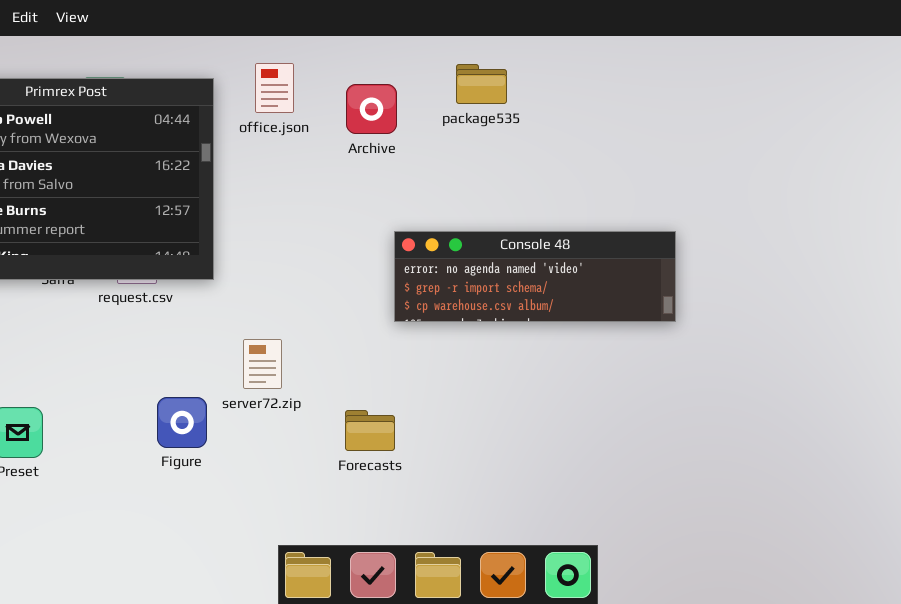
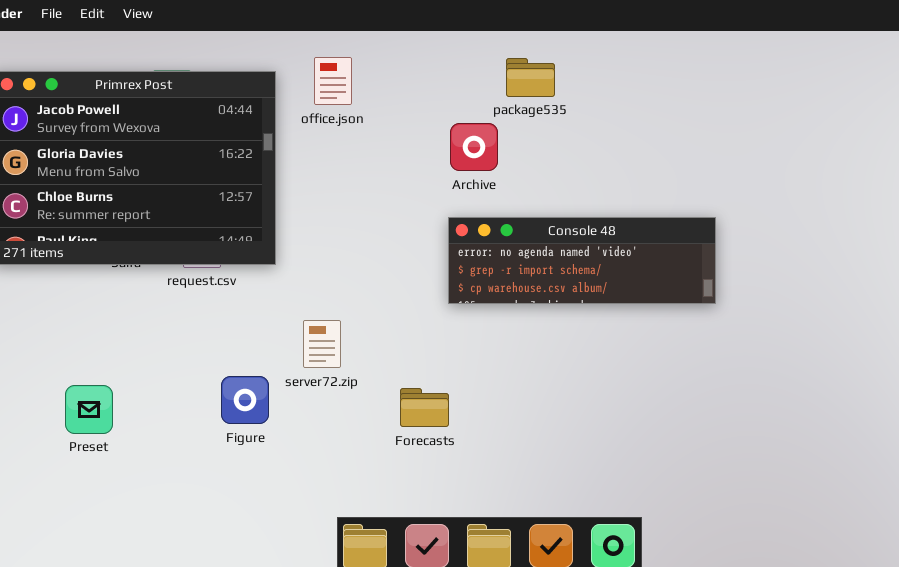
Archive: [346,84,397,134] -> [450,123,498,171], moved

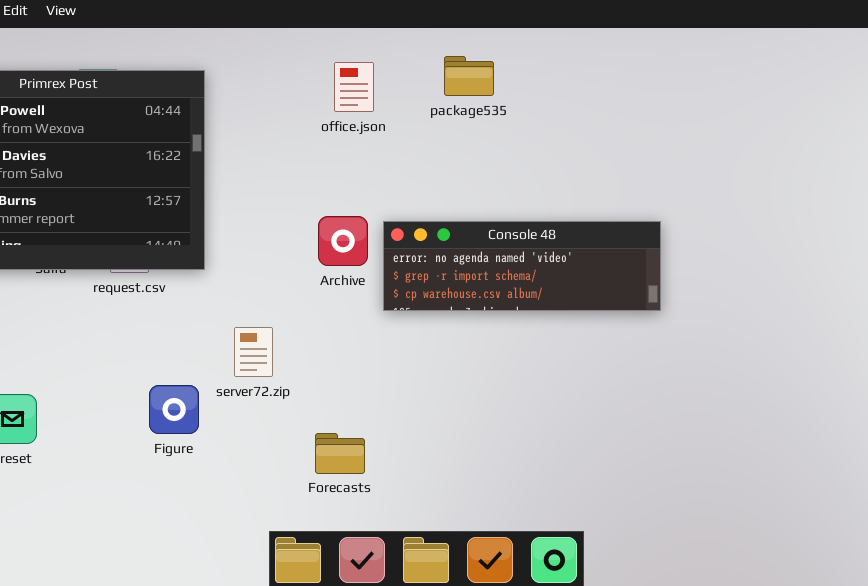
office.json: [314,57,352,105] -> [334,62,374,112], moved
Archive: [450,123,498,171] -> [318,216,368,266], moved
Forecasts: [400,388,449,427] -> [315,433,365,474], moved

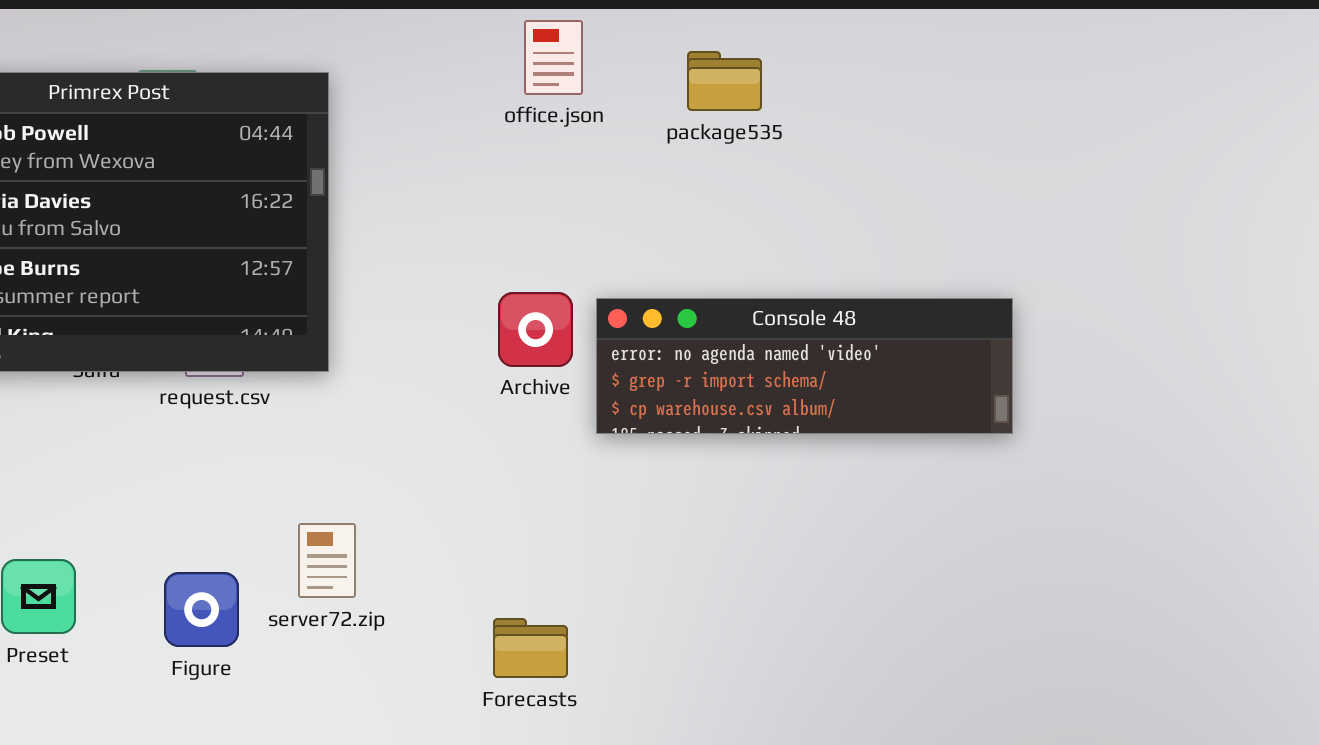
office.json: [334,62,374,112] -> [524,20,583,95], moved
server72.zip: [234,327,273,377] -> [298,523,356,598], moved
Figure: [149,385,199,434] -> [164,572,239,647], moved

